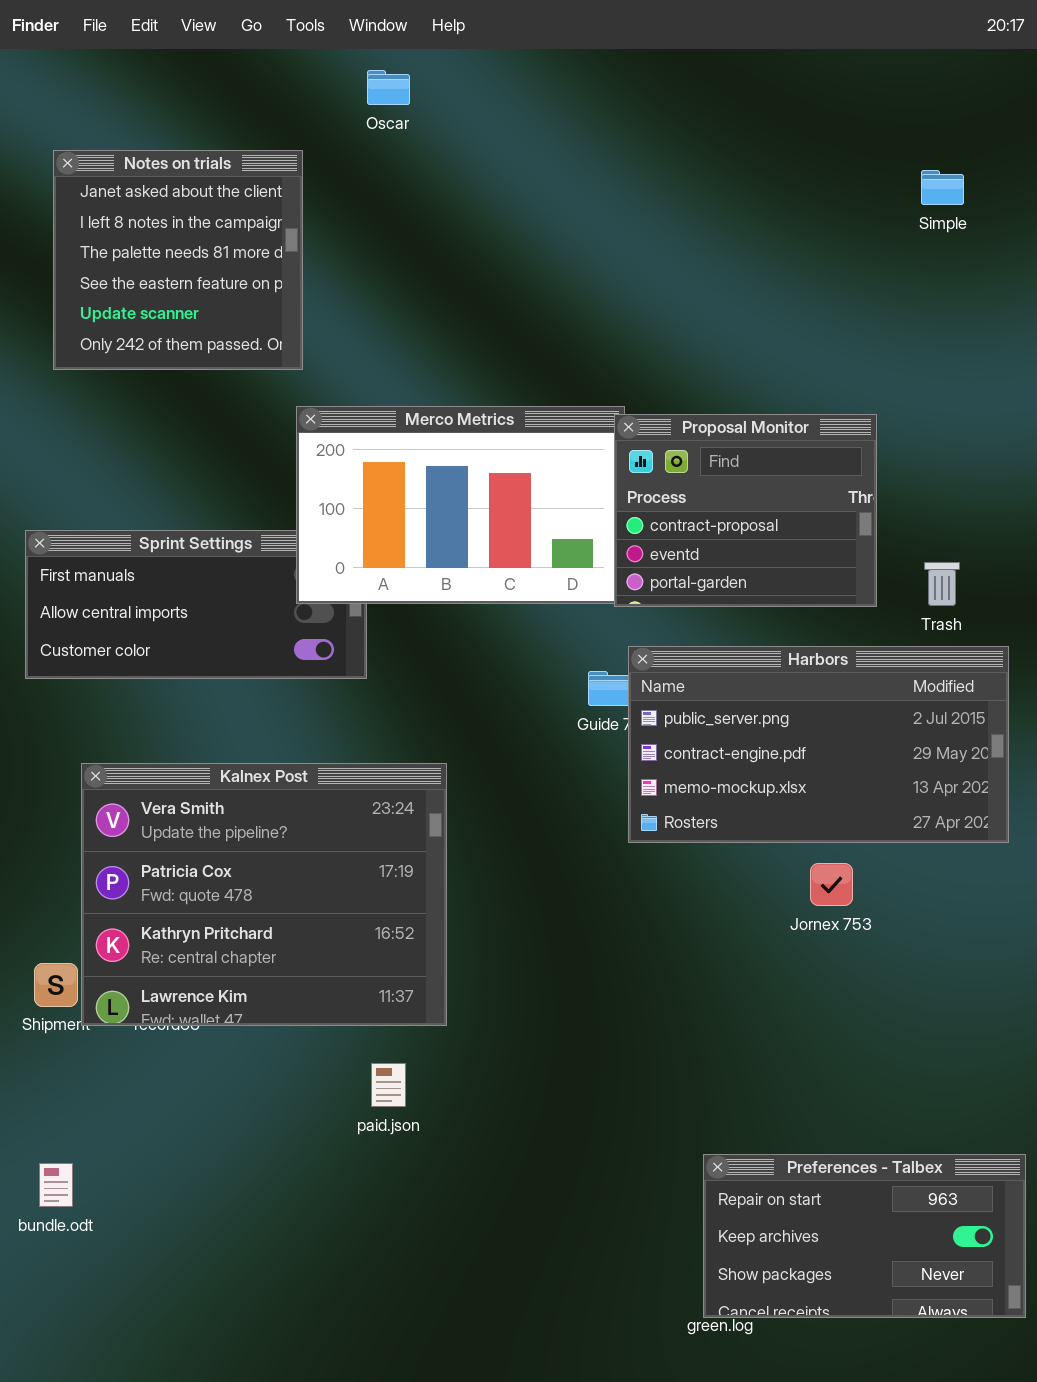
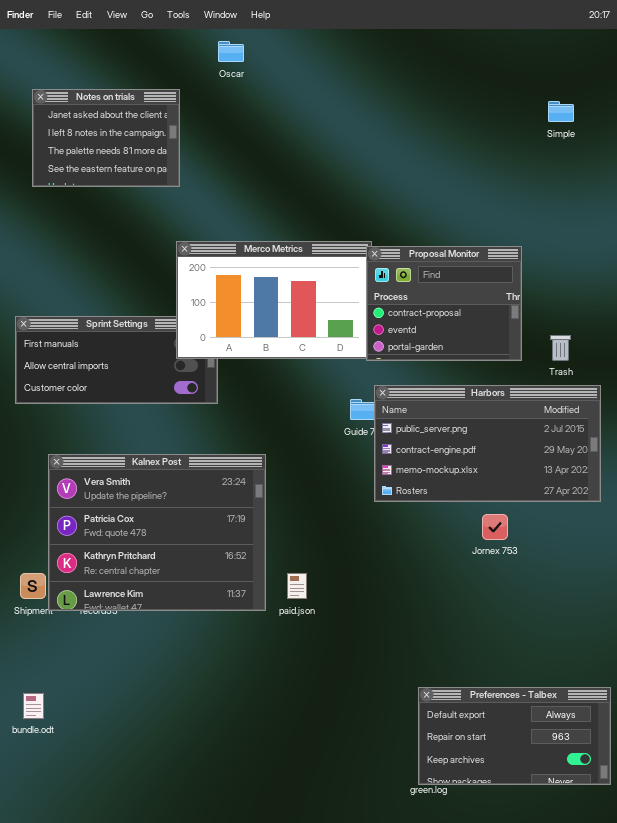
Notes on trials: [53,150,303,370] -> [32,89,180,187], resized
paid.json: [371,1063,406,1107] -> [287,573,307,599], moved
Preferences - Talbex: [703,1154,1026,1318] -> [418,687,611,785], scrolled up 1 row

